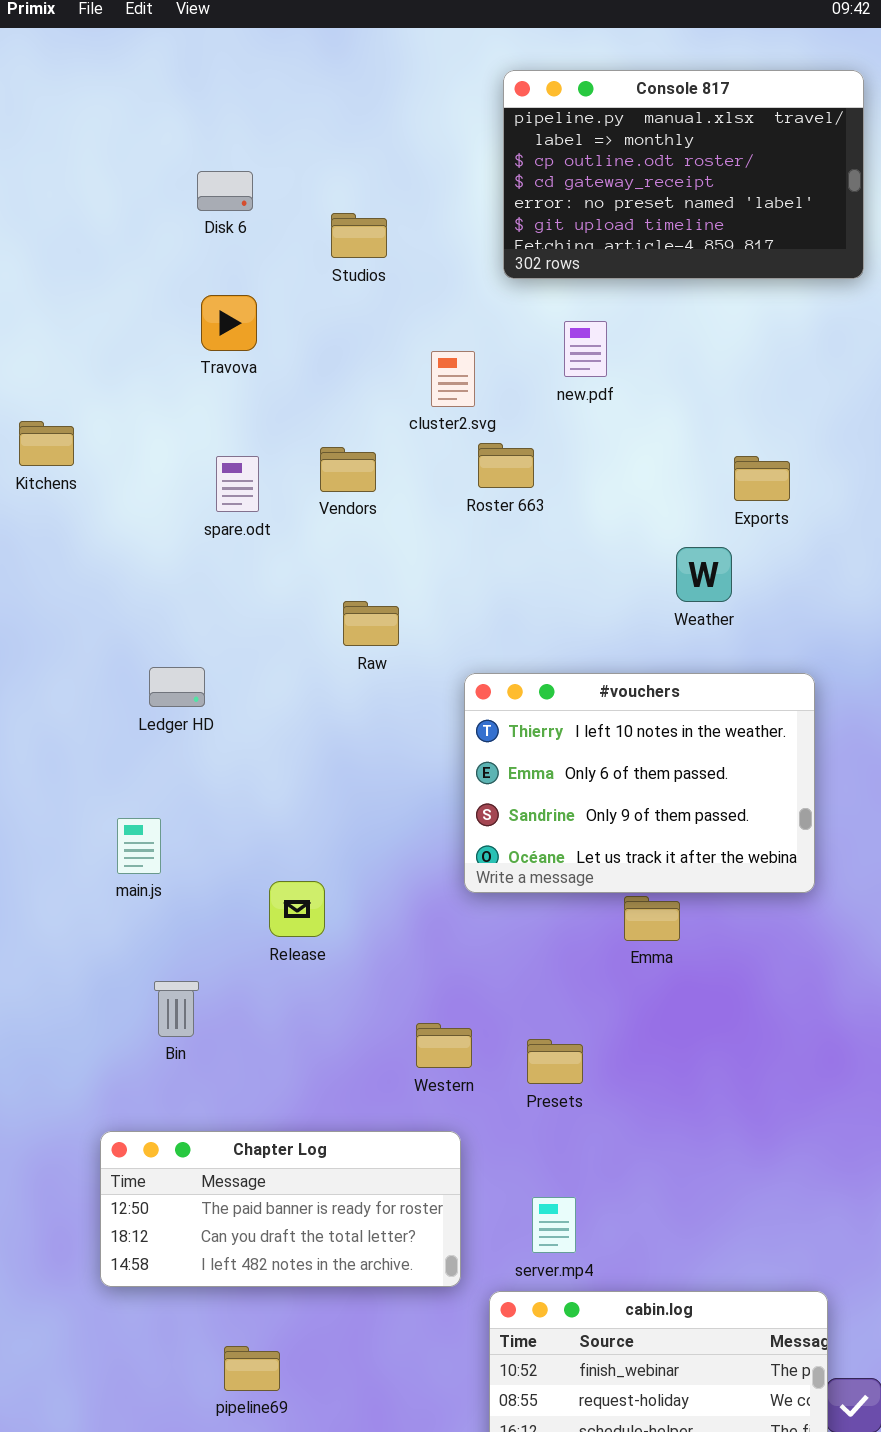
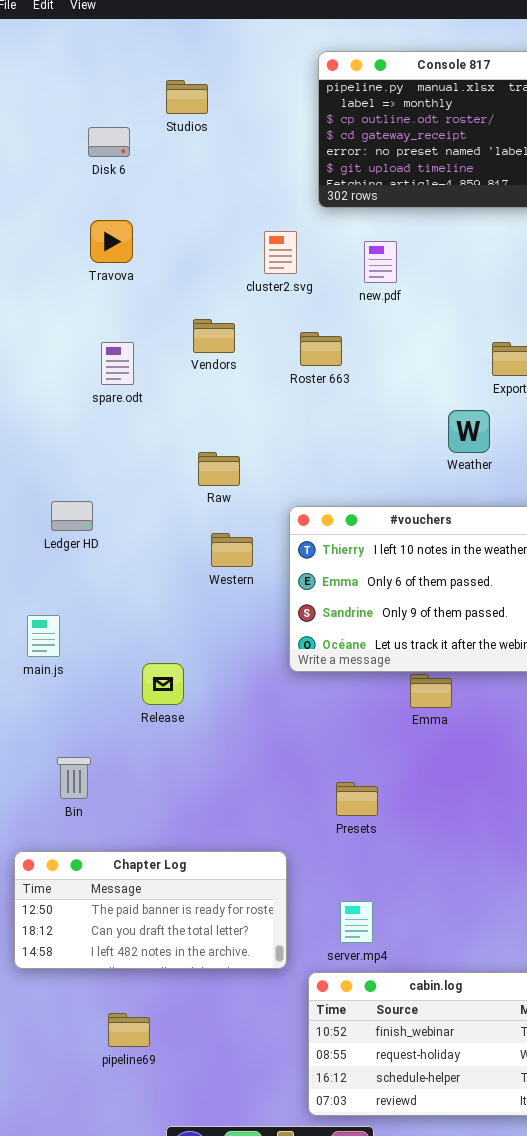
Studios: [331,213,387,258] -> [166,80,208,114], moved
cluster2.svg: [431,351,475,407] -> [264,231,297,274], moved
Vendors: [320,447,376,492] -> [193,319,235,353], moved
Bin: [154,981,199,1037] -> [57,757,91,799], moved
Western: [416,1023,472,1068] -> [211,533,253,567], moved

